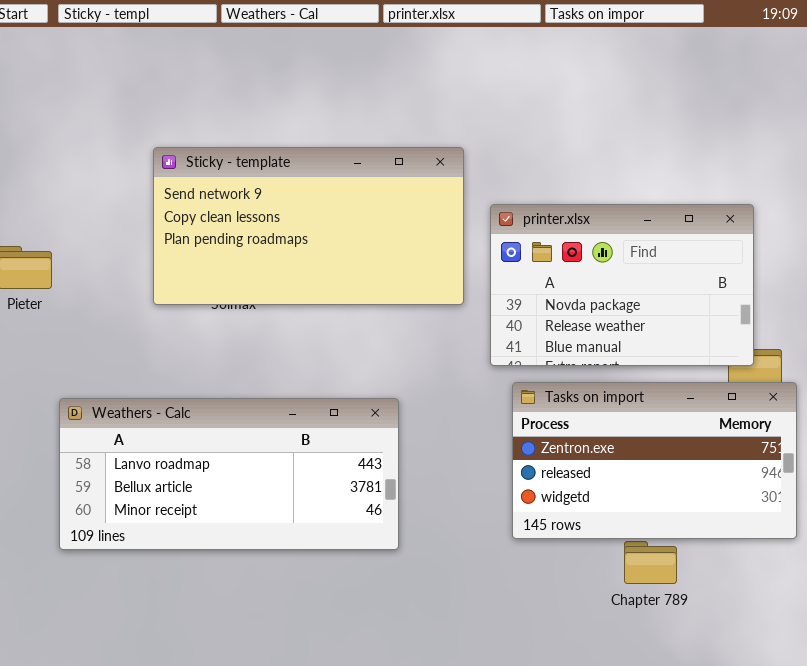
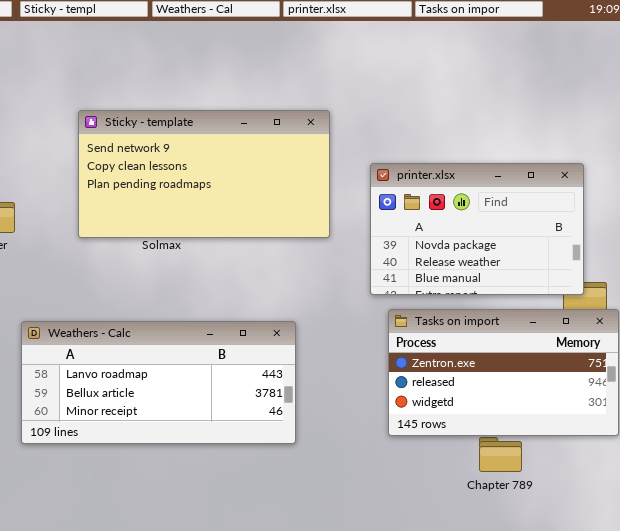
Sticky - template: [153,147,464,305] -> [78,110,330,238], moved

